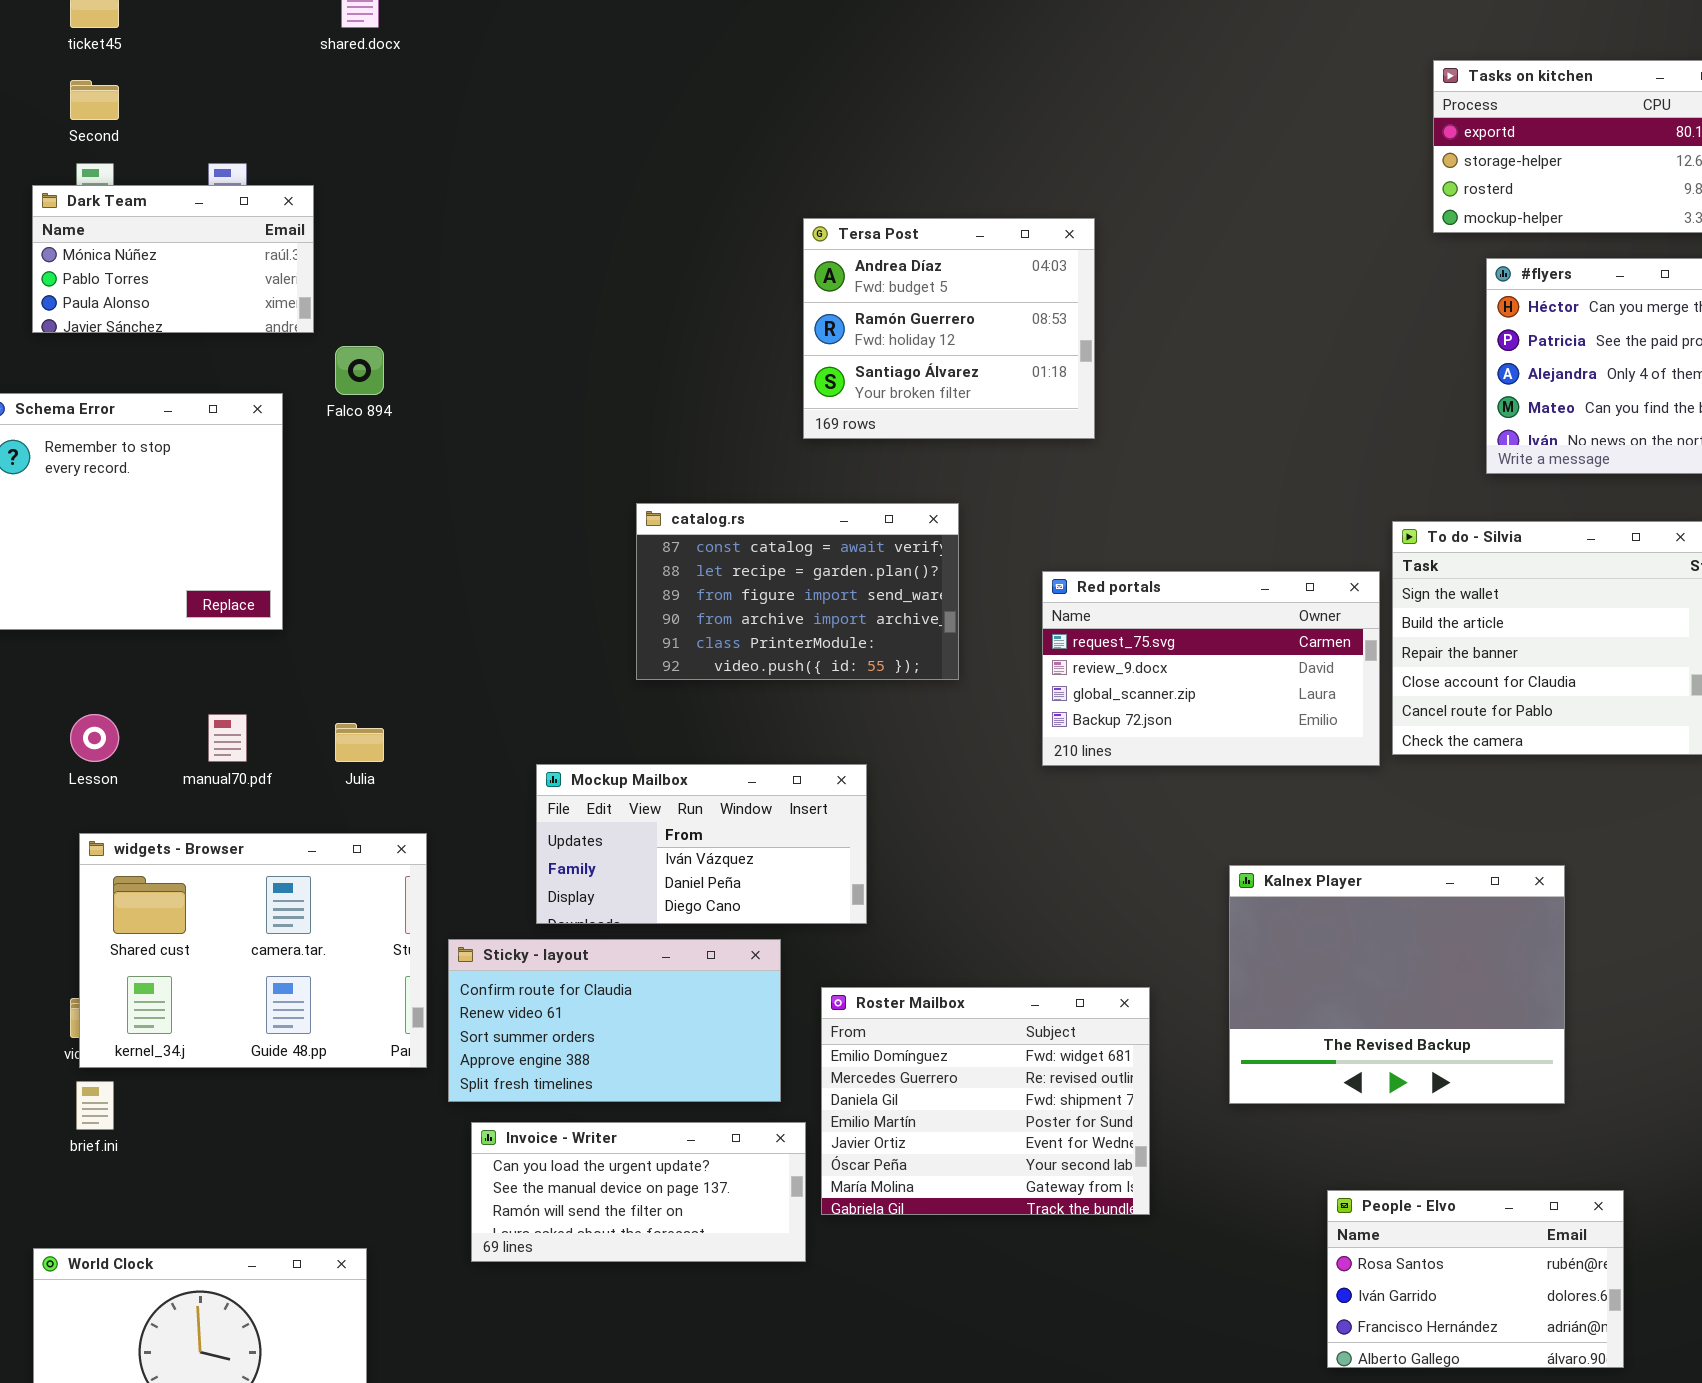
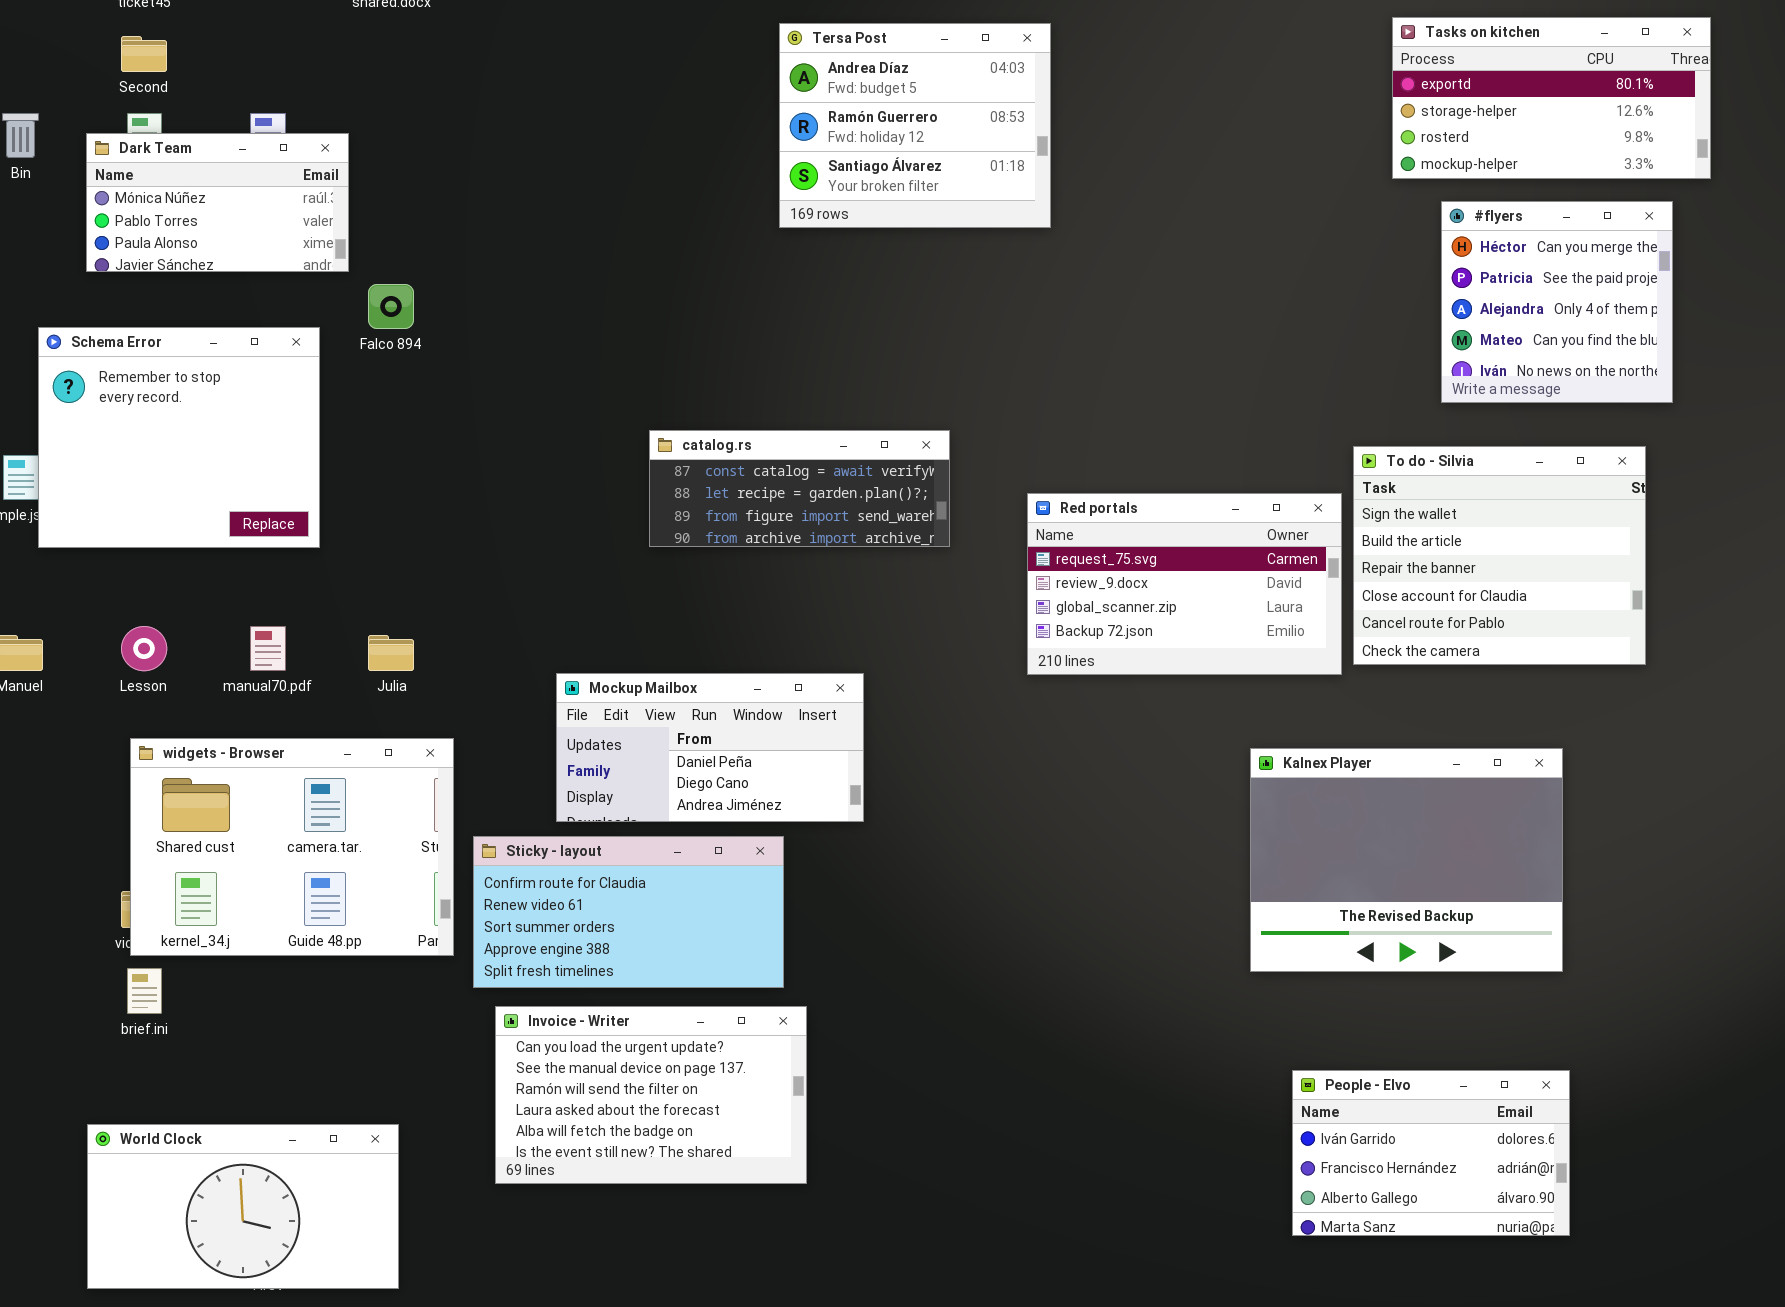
Tersa Post: [803,218,1095,439] -> [779,23,1051,228], moved
catalog.rs: [636,503,959,680] -> [649,430,950,547], resized
Mockup Mailbox: [536,764,867,924] -> [556,673,864,822], scrolled down 1 row
Kalnex Player: [1229,865,1565,1104] -> [1250,748,1563,972], moved
Roster Mailbox: [821,987,1150,1215] -> none, closed
Invoice - Writer: [471,1122,806,1262] -> [495,1006,807,1184], resized
People - Elvo: [1327,1190,1624,1368] -> [1292,1070,1570,1236], scrolled down 1 row

